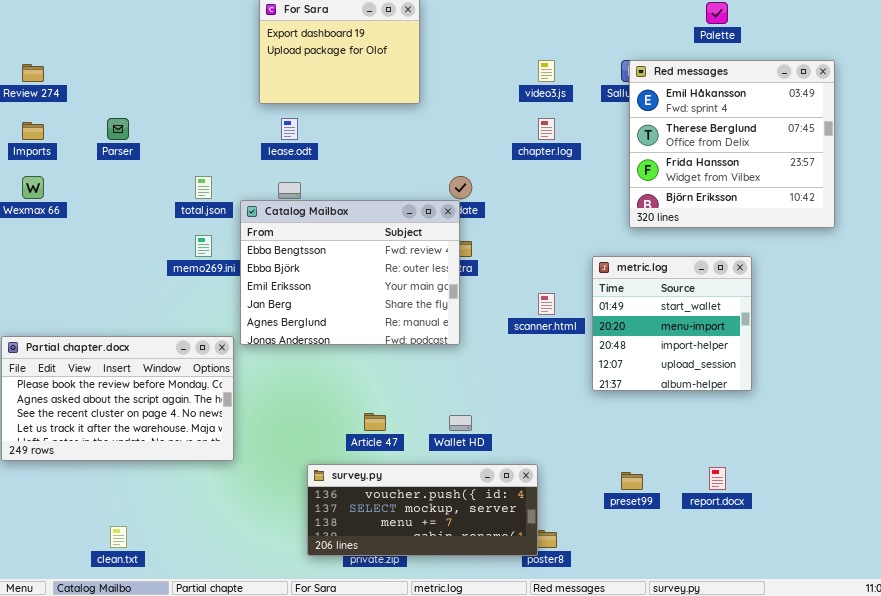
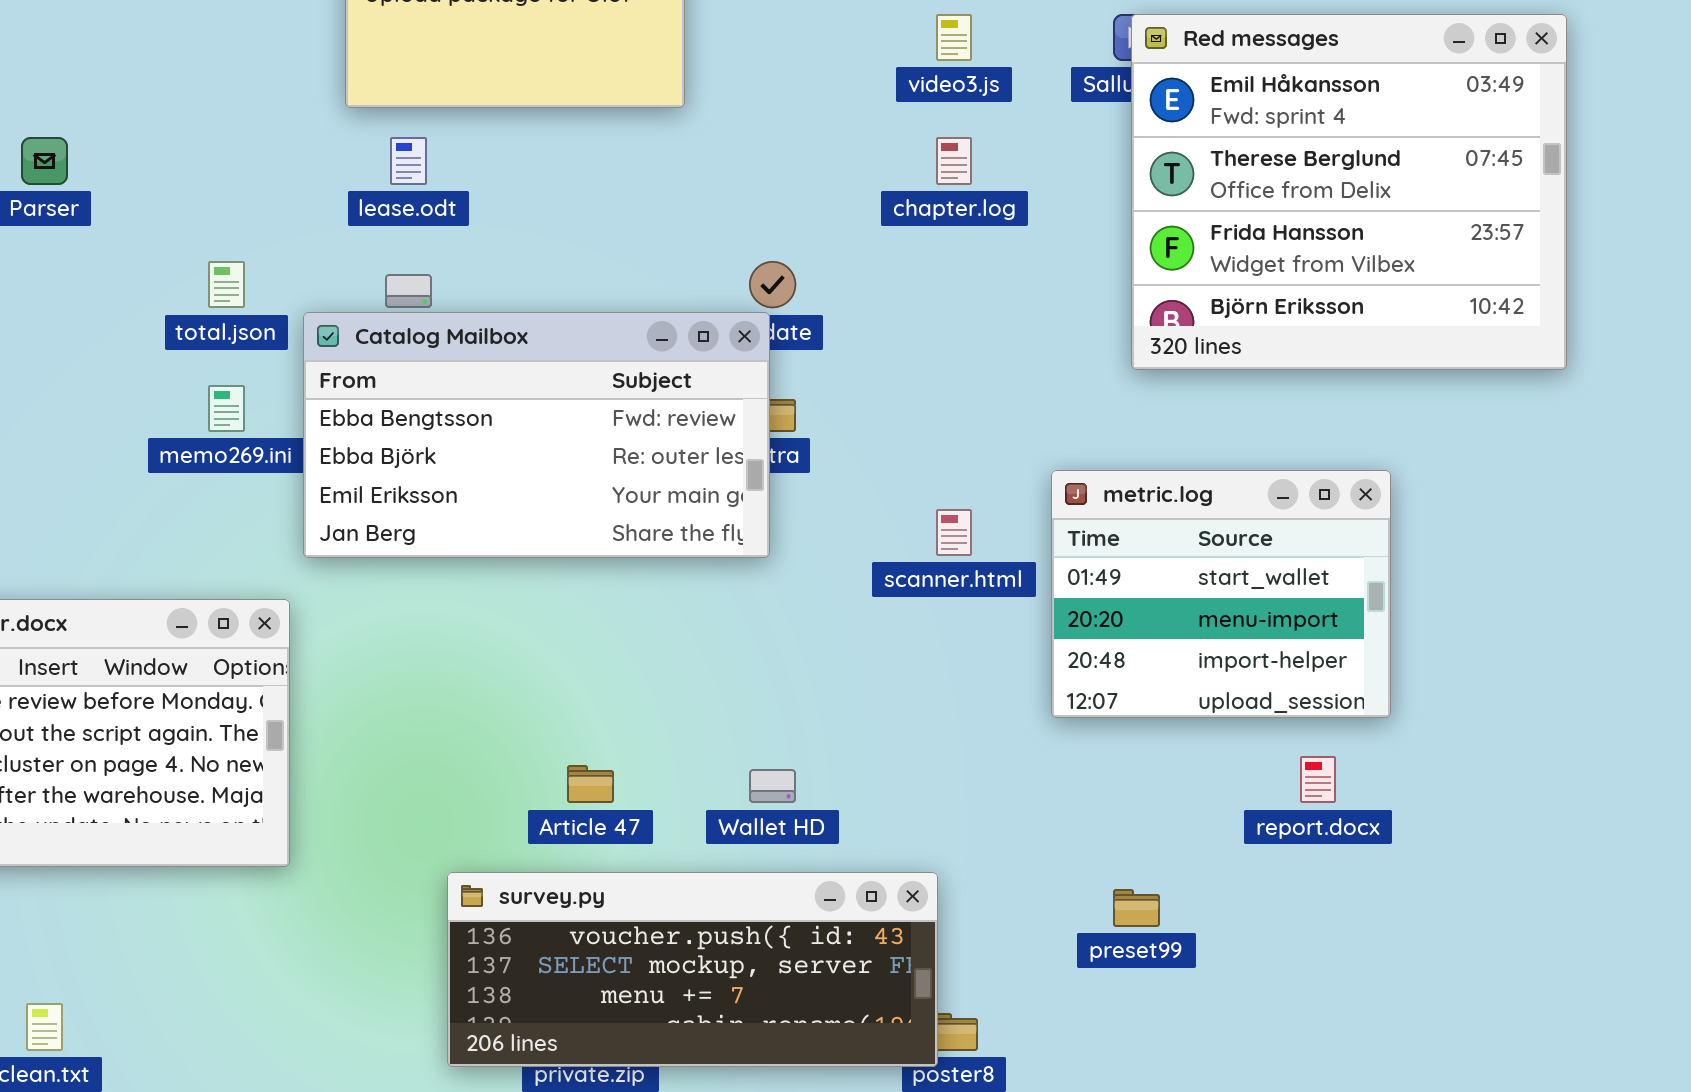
Catalog Mailbox: [240,200,460,345] -> [303,312,770,558], resized
metric.log: [592,256,752,391] -> [1051,470,1391,718], resized
report.docx: [709,467,726,490] -> [1300,756,1336,803], moved

